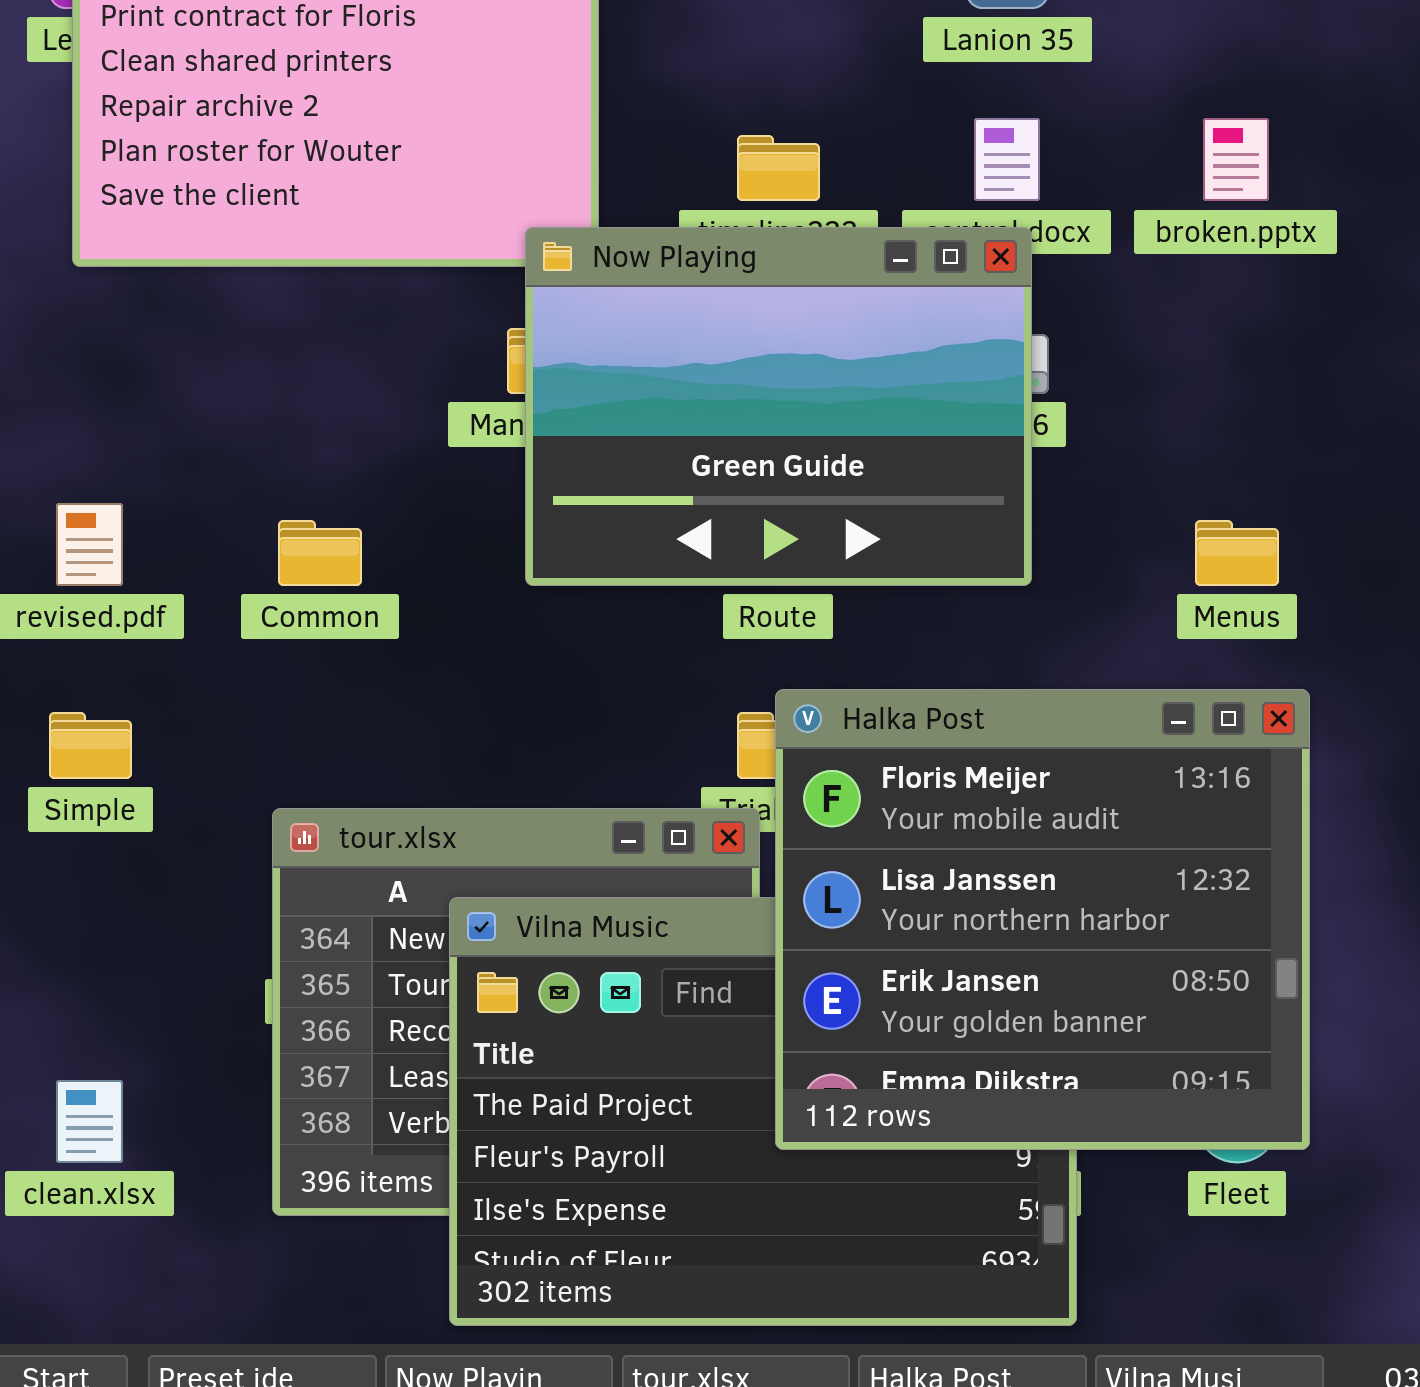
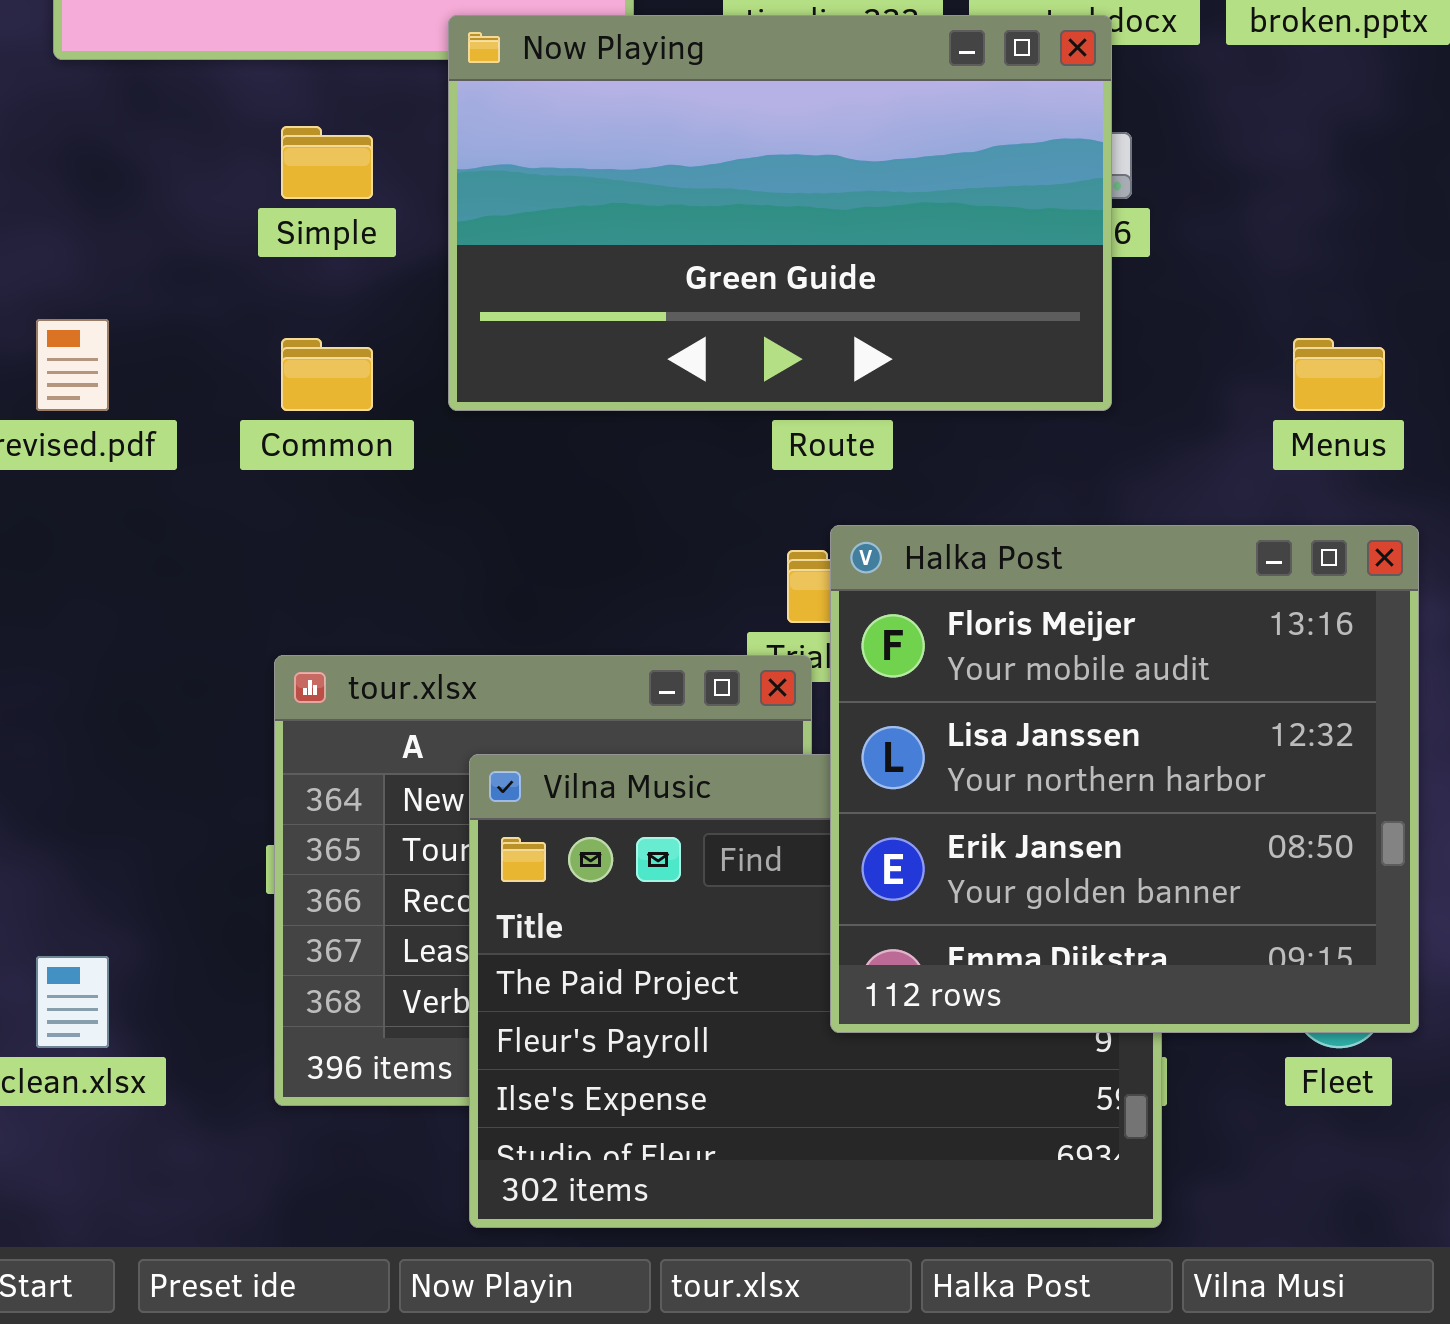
Now Playing: [525,227,1032,586] -> [448,15,1112,411], resized
Simple: [49,712,132,779] -> [281,126,373,199], moved

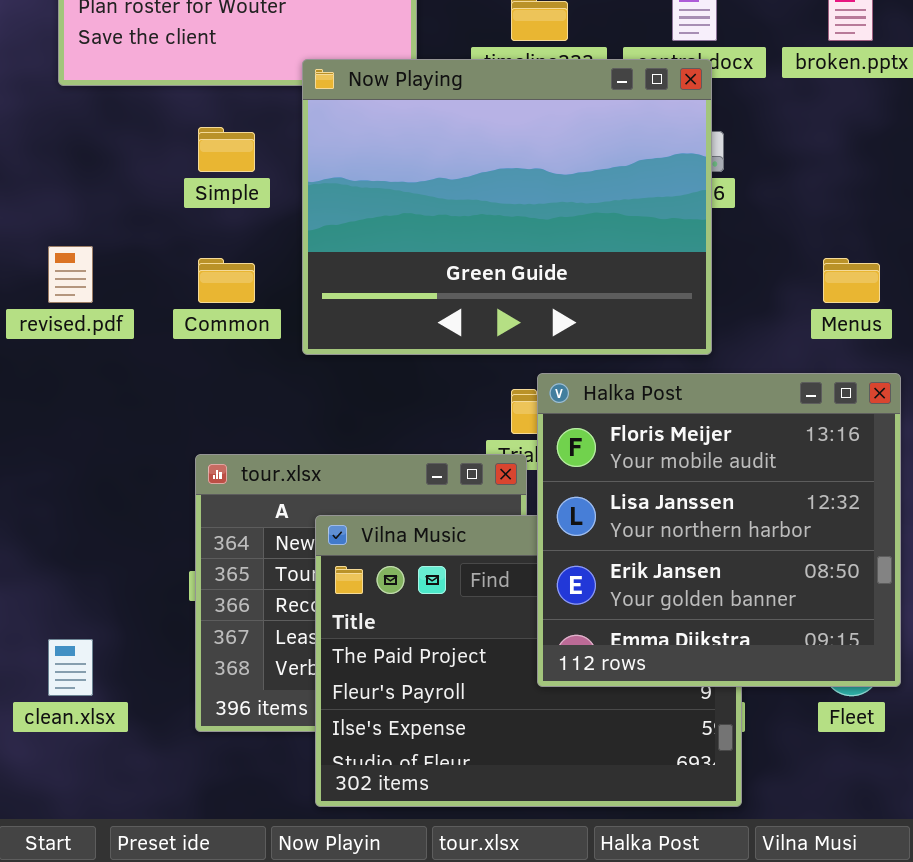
Now Playing: [448,15,1112,411] -> [302,59,712,355], resized

